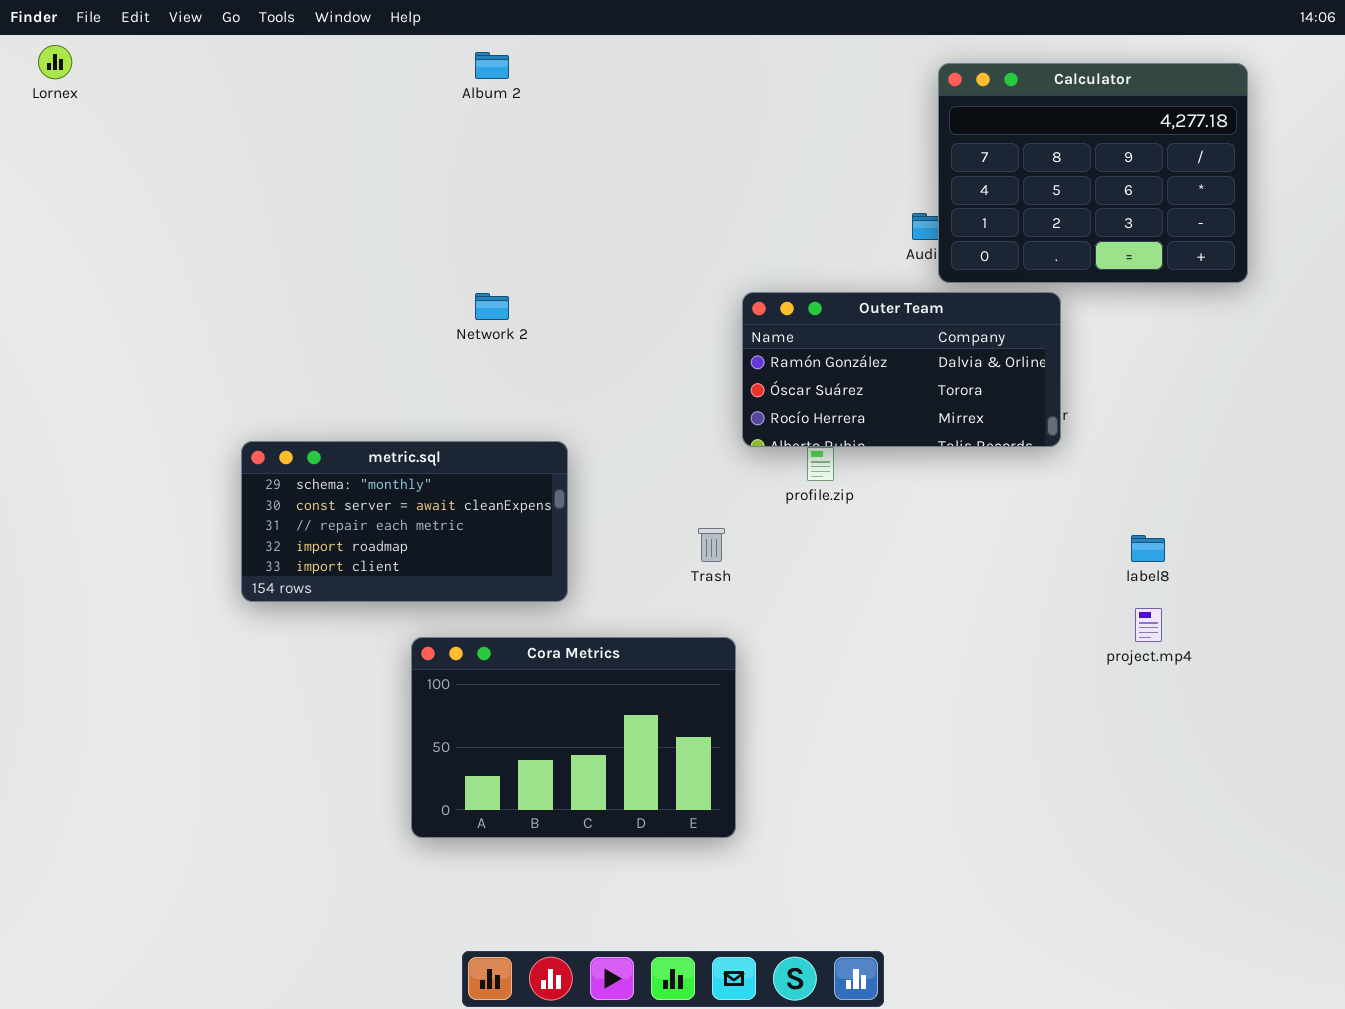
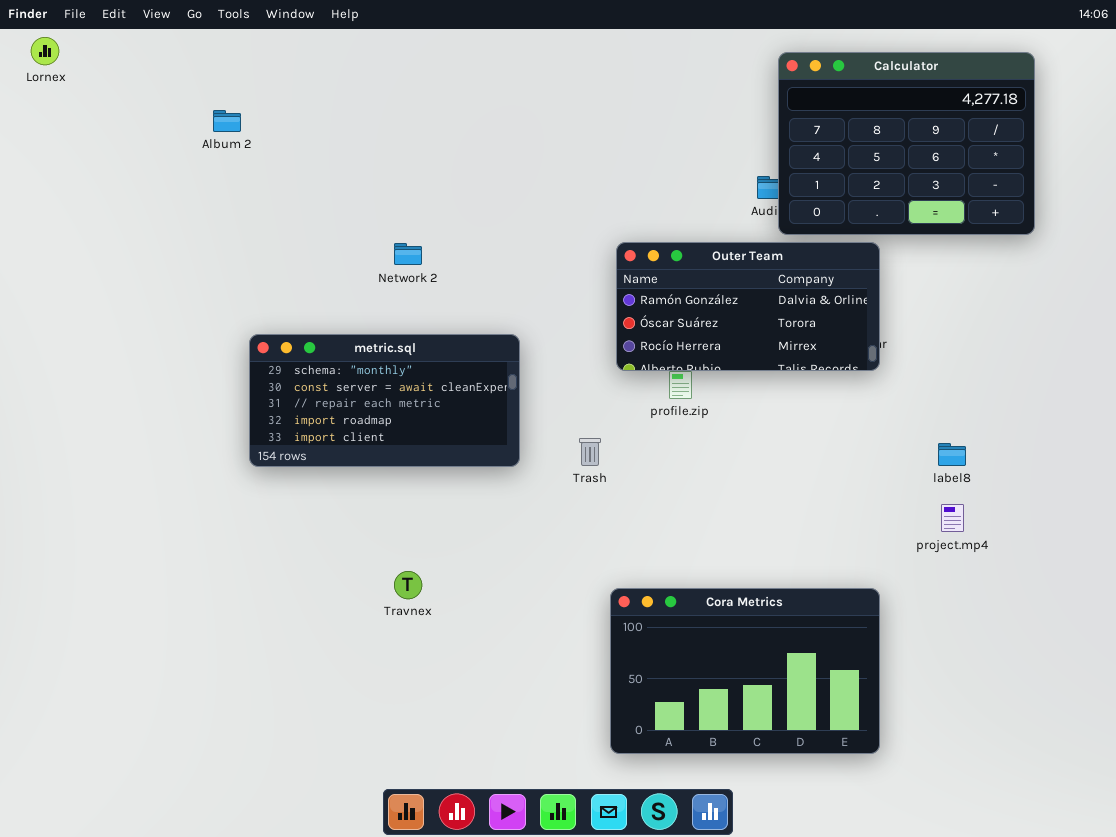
Album 2: [475,52,509,79] -> [213,110,241,132], moved
metric.sql: [241,441,568,602] -> [249,334,520,467], moved
Cora Metrics: [411,637,736,838] -> [610,588,880,754], moved

